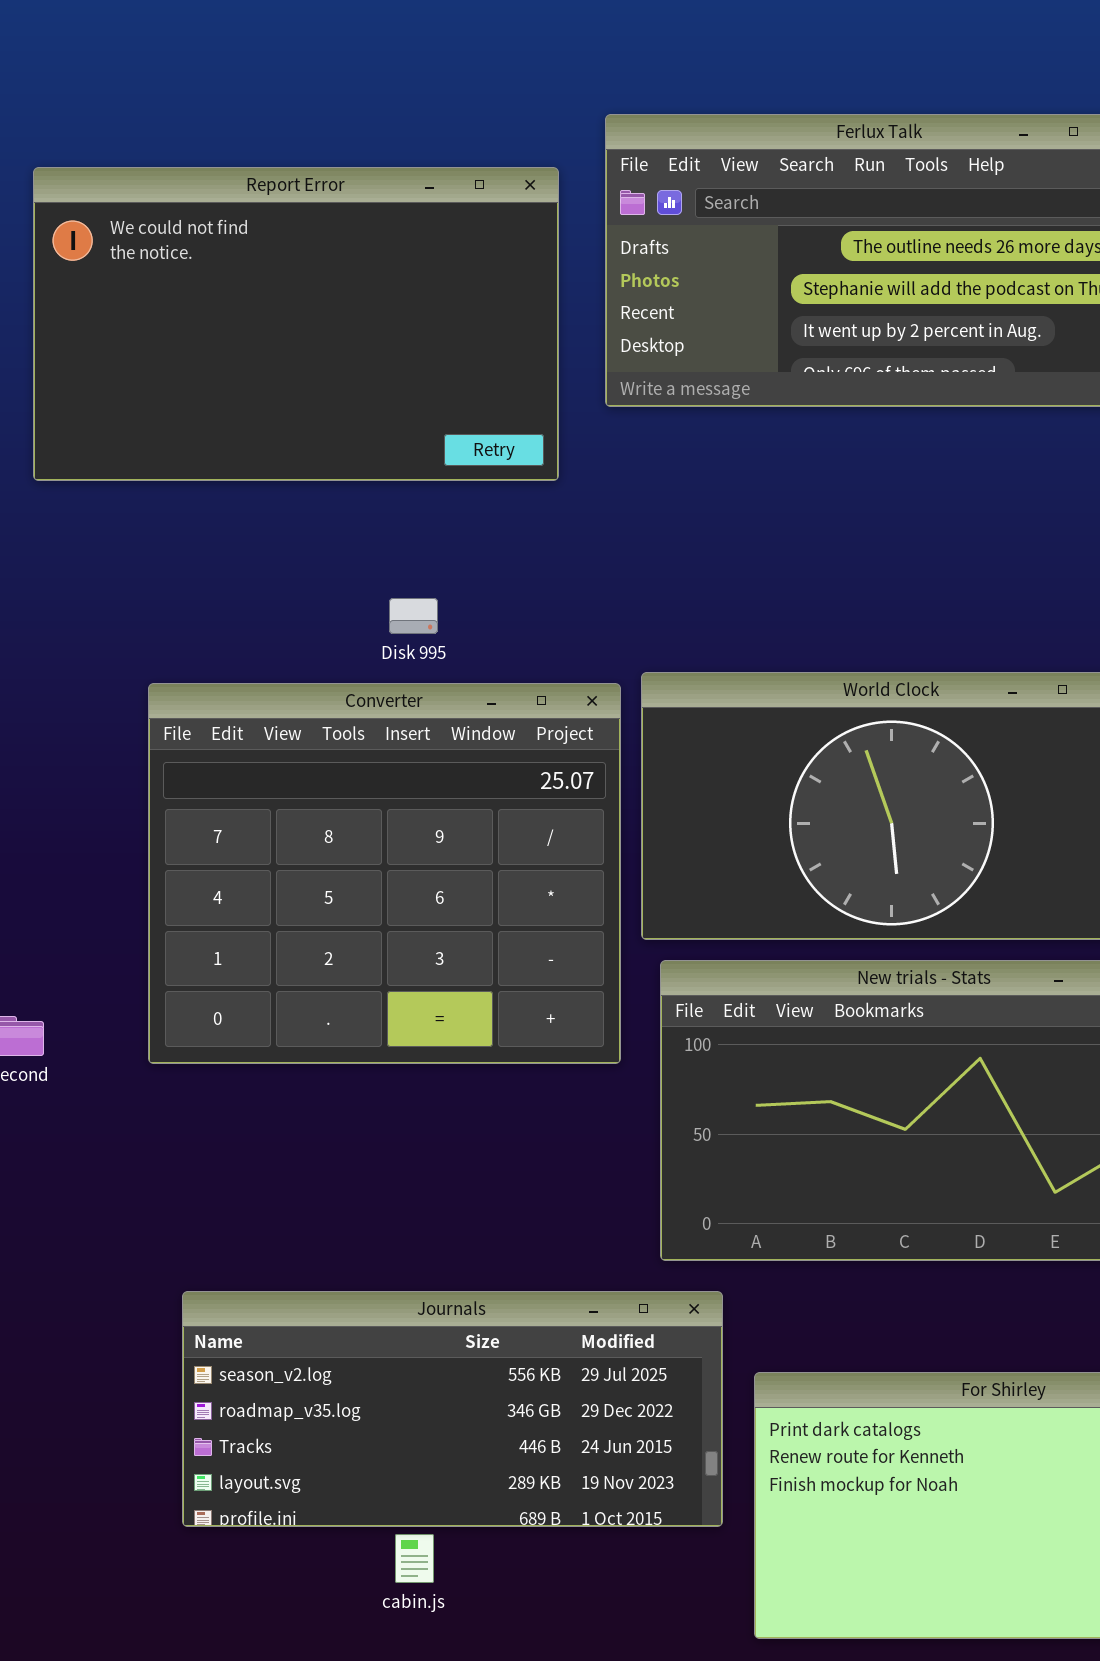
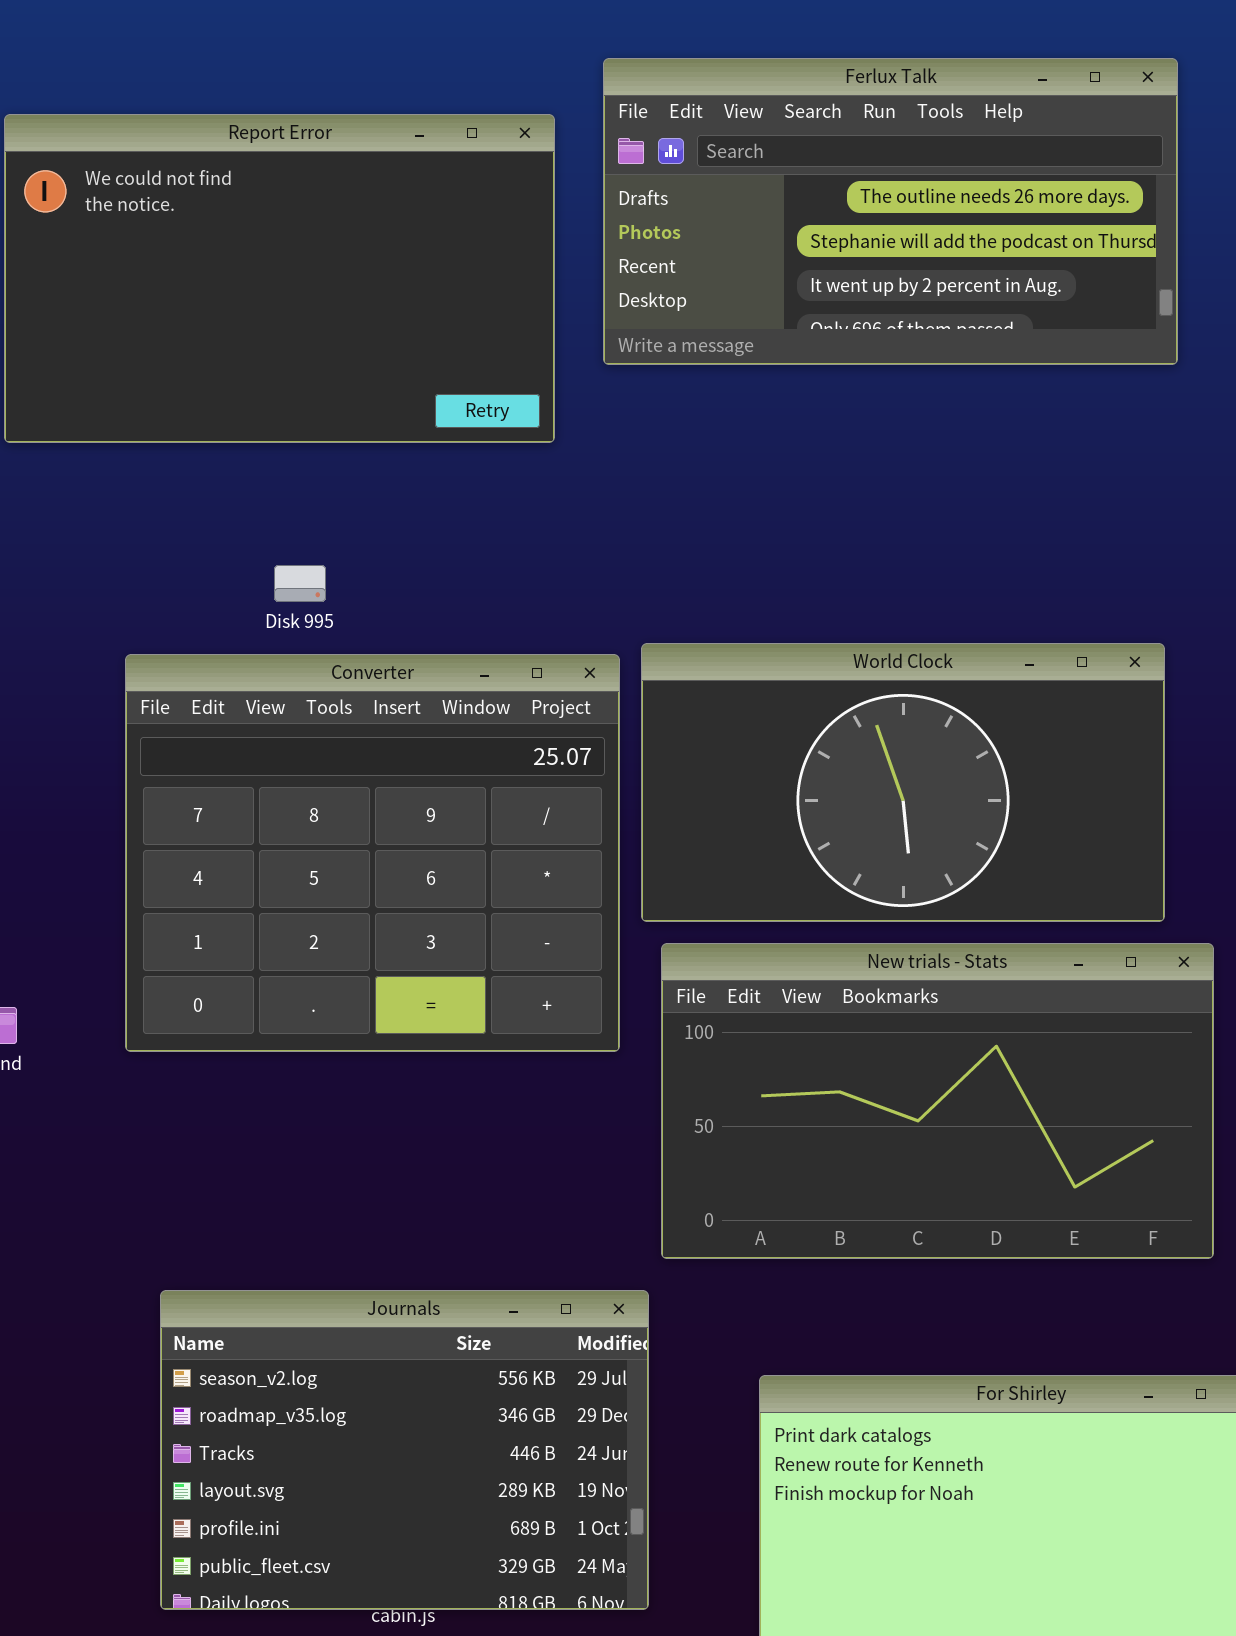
Disk 995: [389,598,438,634] -> [274,565,326,602], moved
Journals: [182,1291,723,1527] -> [160,1290,649,1610], resized

